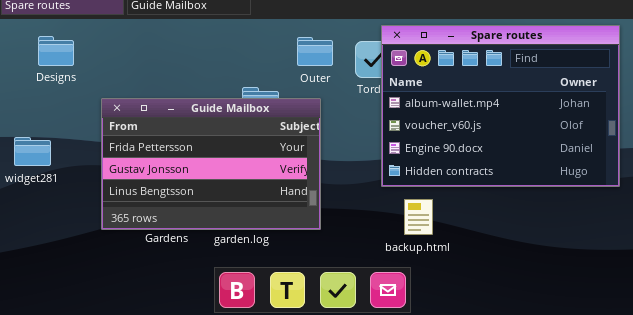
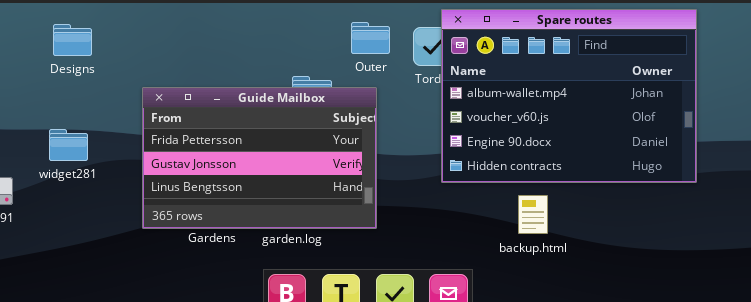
Designs: [38,36,74,66] -> [53,24,92,56], moved
backup.html: [404,199,433,235] -> [518,195,548,234], moved

